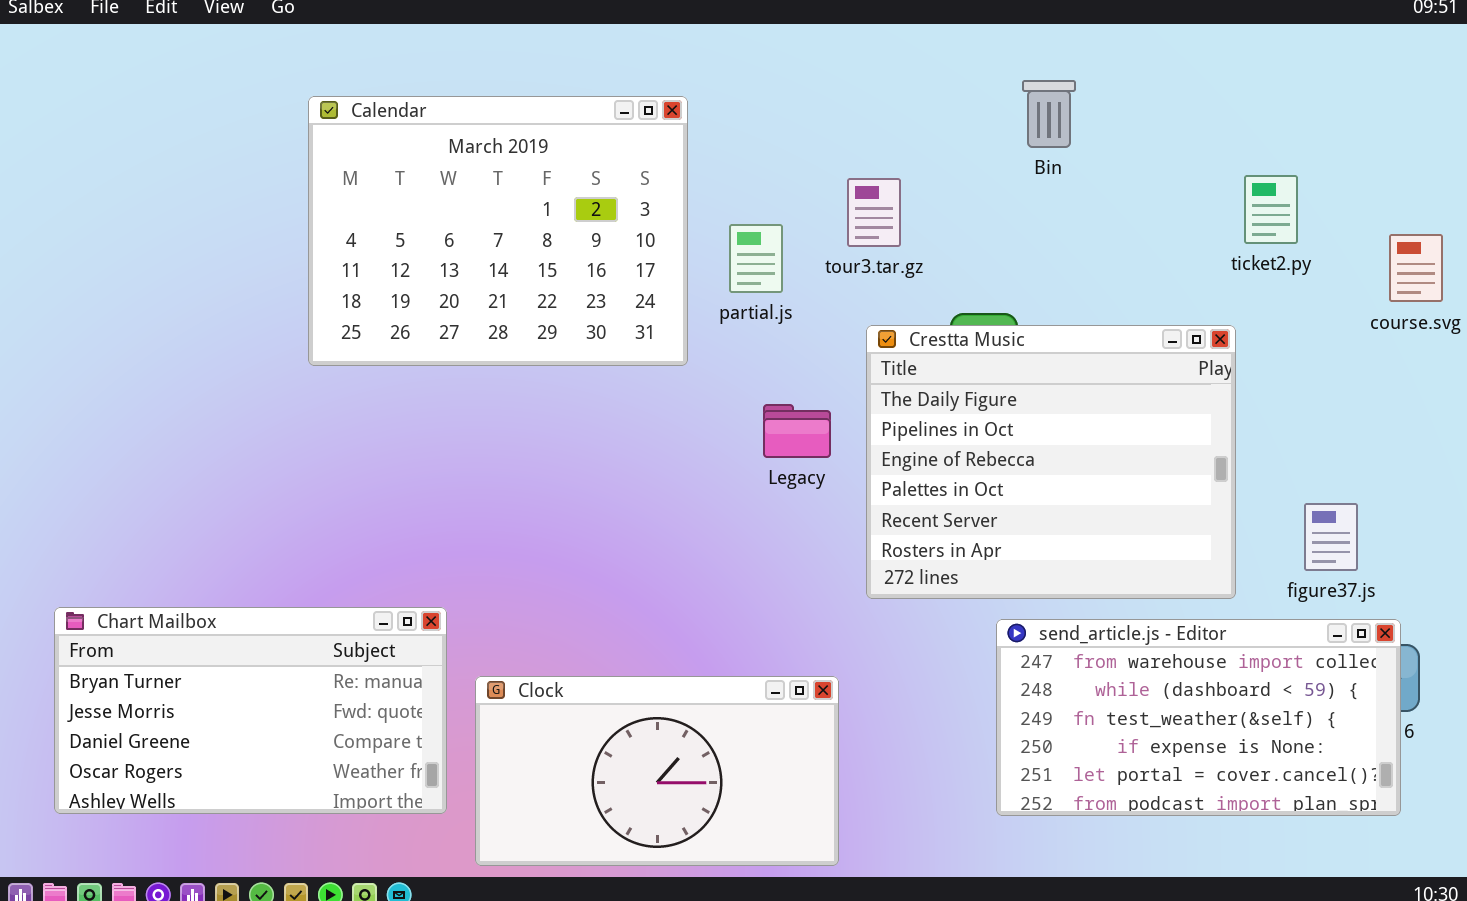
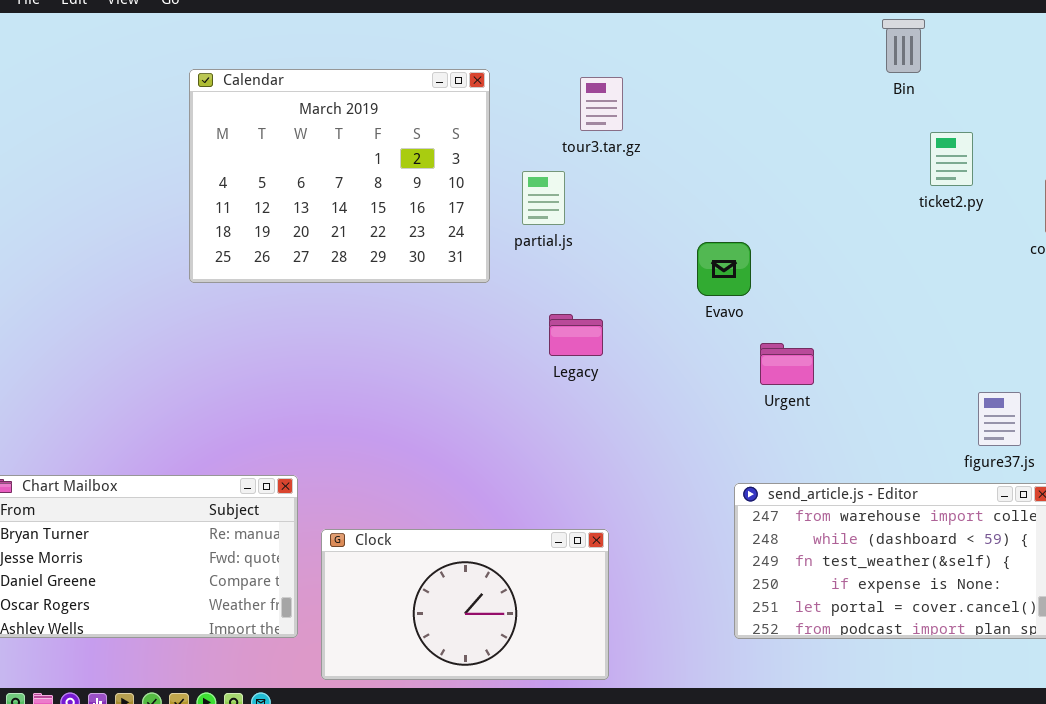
Bin: [1022,80,1076,148] -> [882,19,925,73], moved
tour3.tar.gz: [847,178,901,247] -> [580,77,623,131], moved
Crestta Music: [866,325,1236,599] -> none, closed

